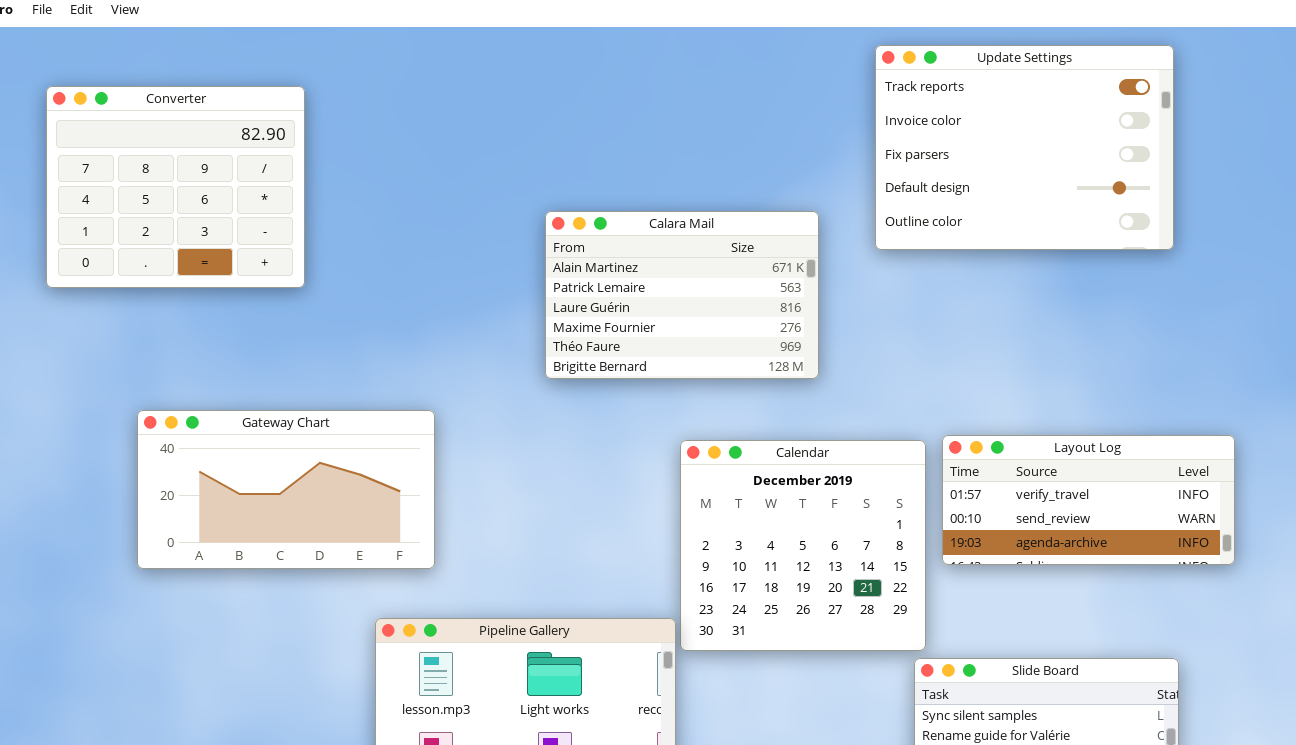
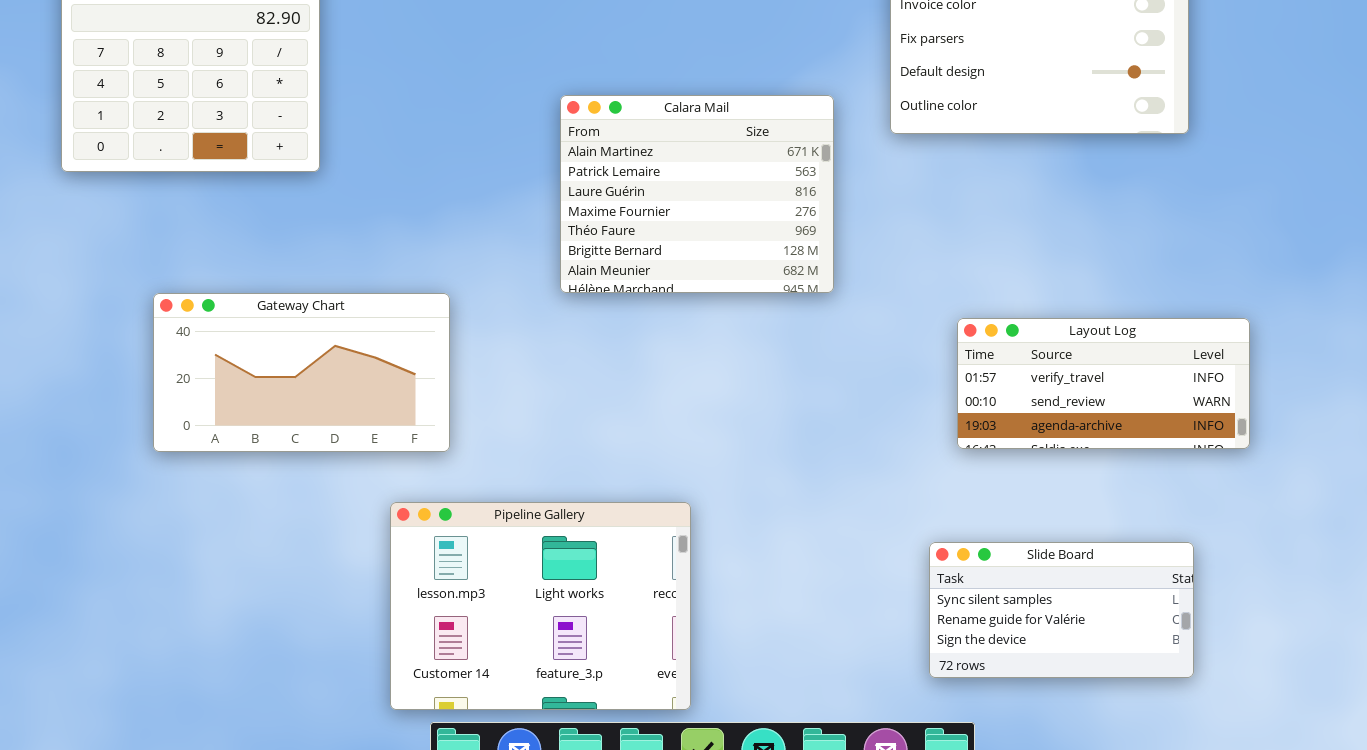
Calara Mail: [545,211,819,379] -> [560,95,834,293], resized
Calendar: [680,440,926,651] -> none, closed

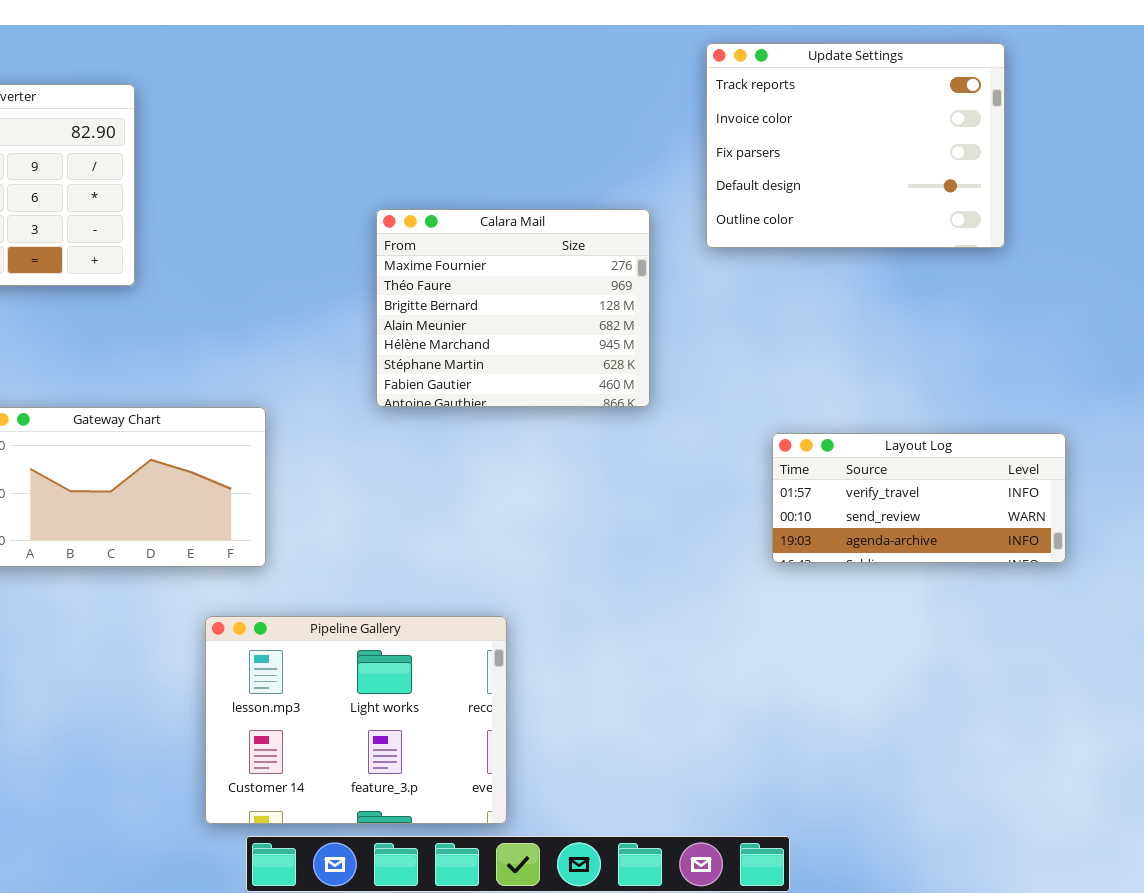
Calara Mail: [560,95,834,293] -> [376,209,650,407], scrolled down 3 rows
Slide Board: [929,542,1194,678] -> none, closed

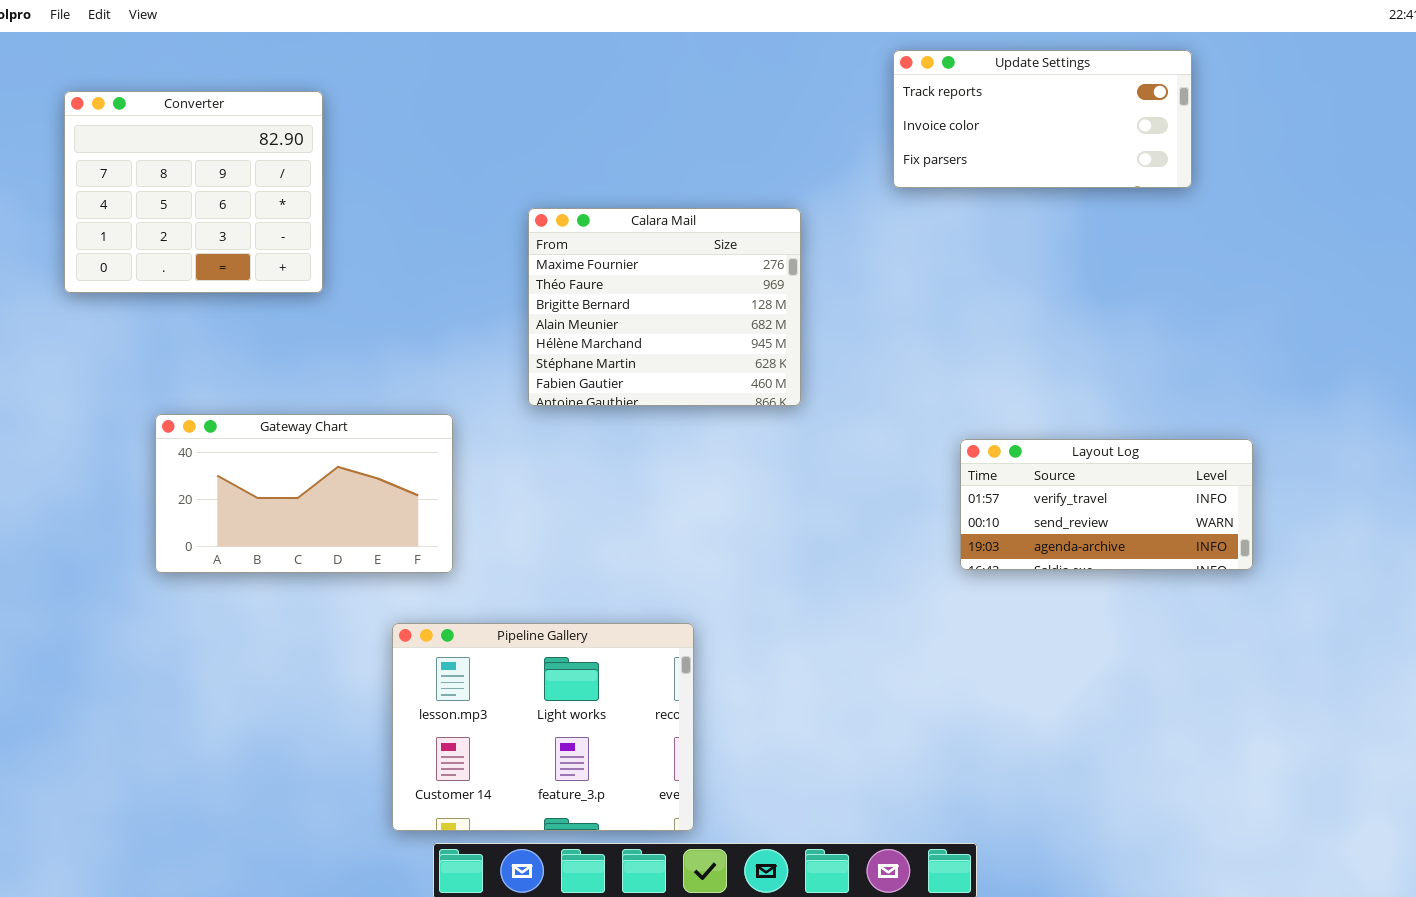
Update Settings: [706,43,1005,248] -> [893,50,1192,188], resized
Calara Mail: [376,209,650,407] -> [528,208,801,406], moved

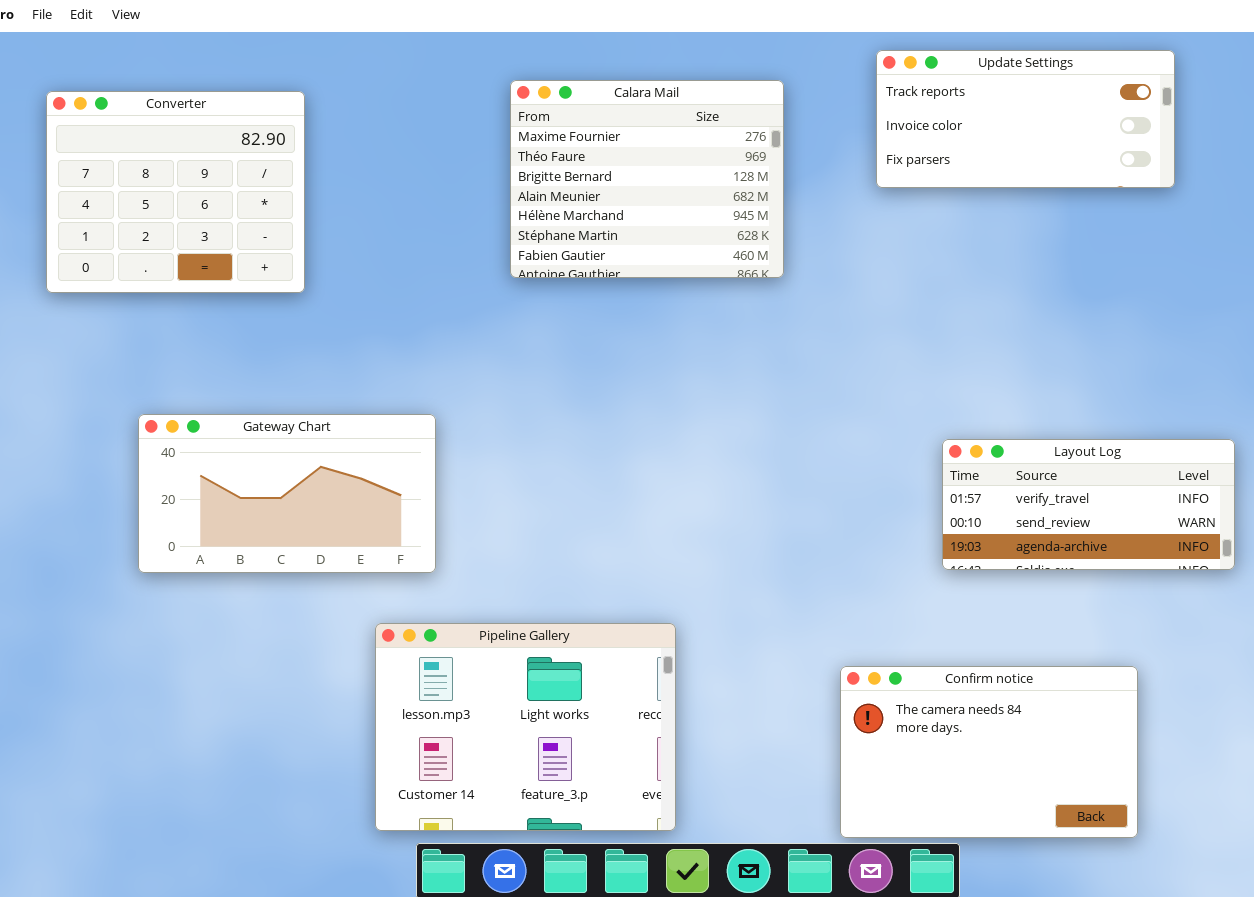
Calara Mail: [528,208,801,406] -> [510,80,784,278], moved
Confirm notice: none -> [840,666,1138,838], opened

